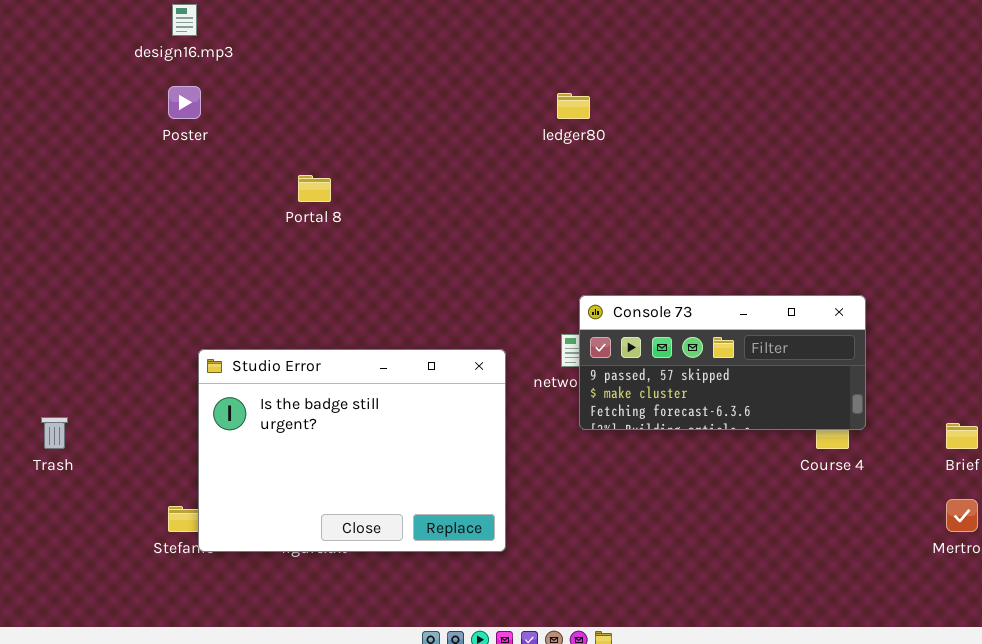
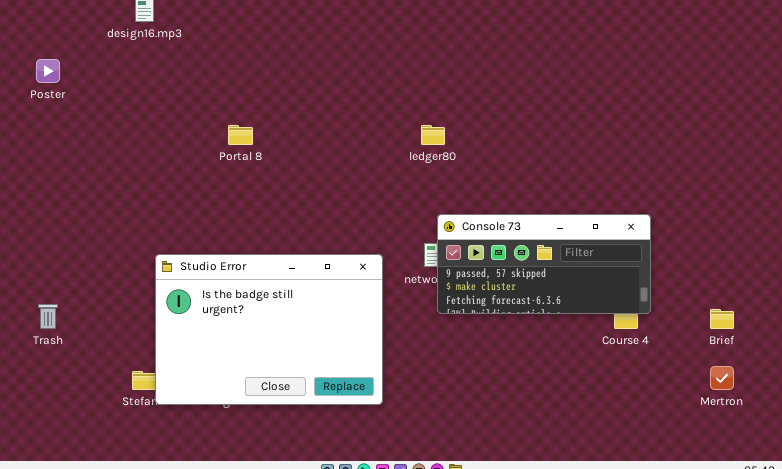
Poster: [168,86,201,119] -> [36,59,60,83], moved
ledger80: [557,93,590,119] -> [421,125,445,145], moved

